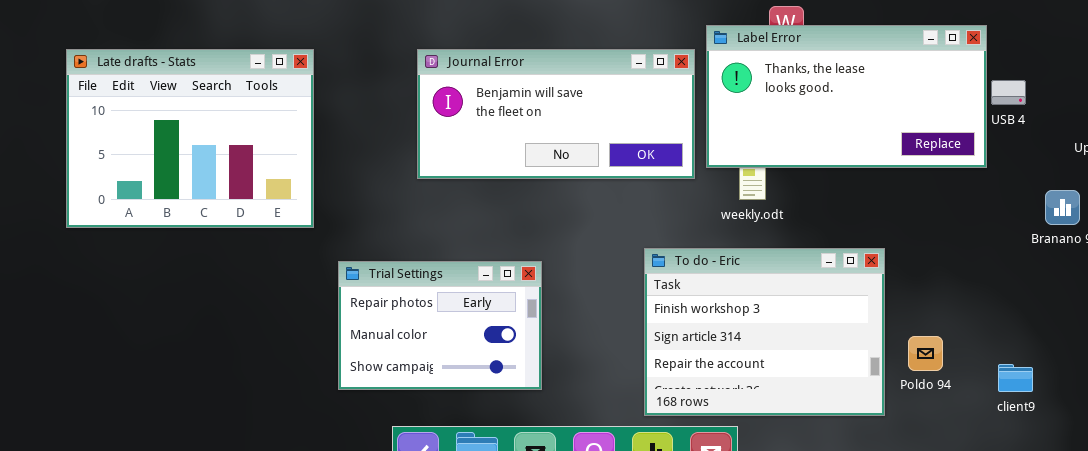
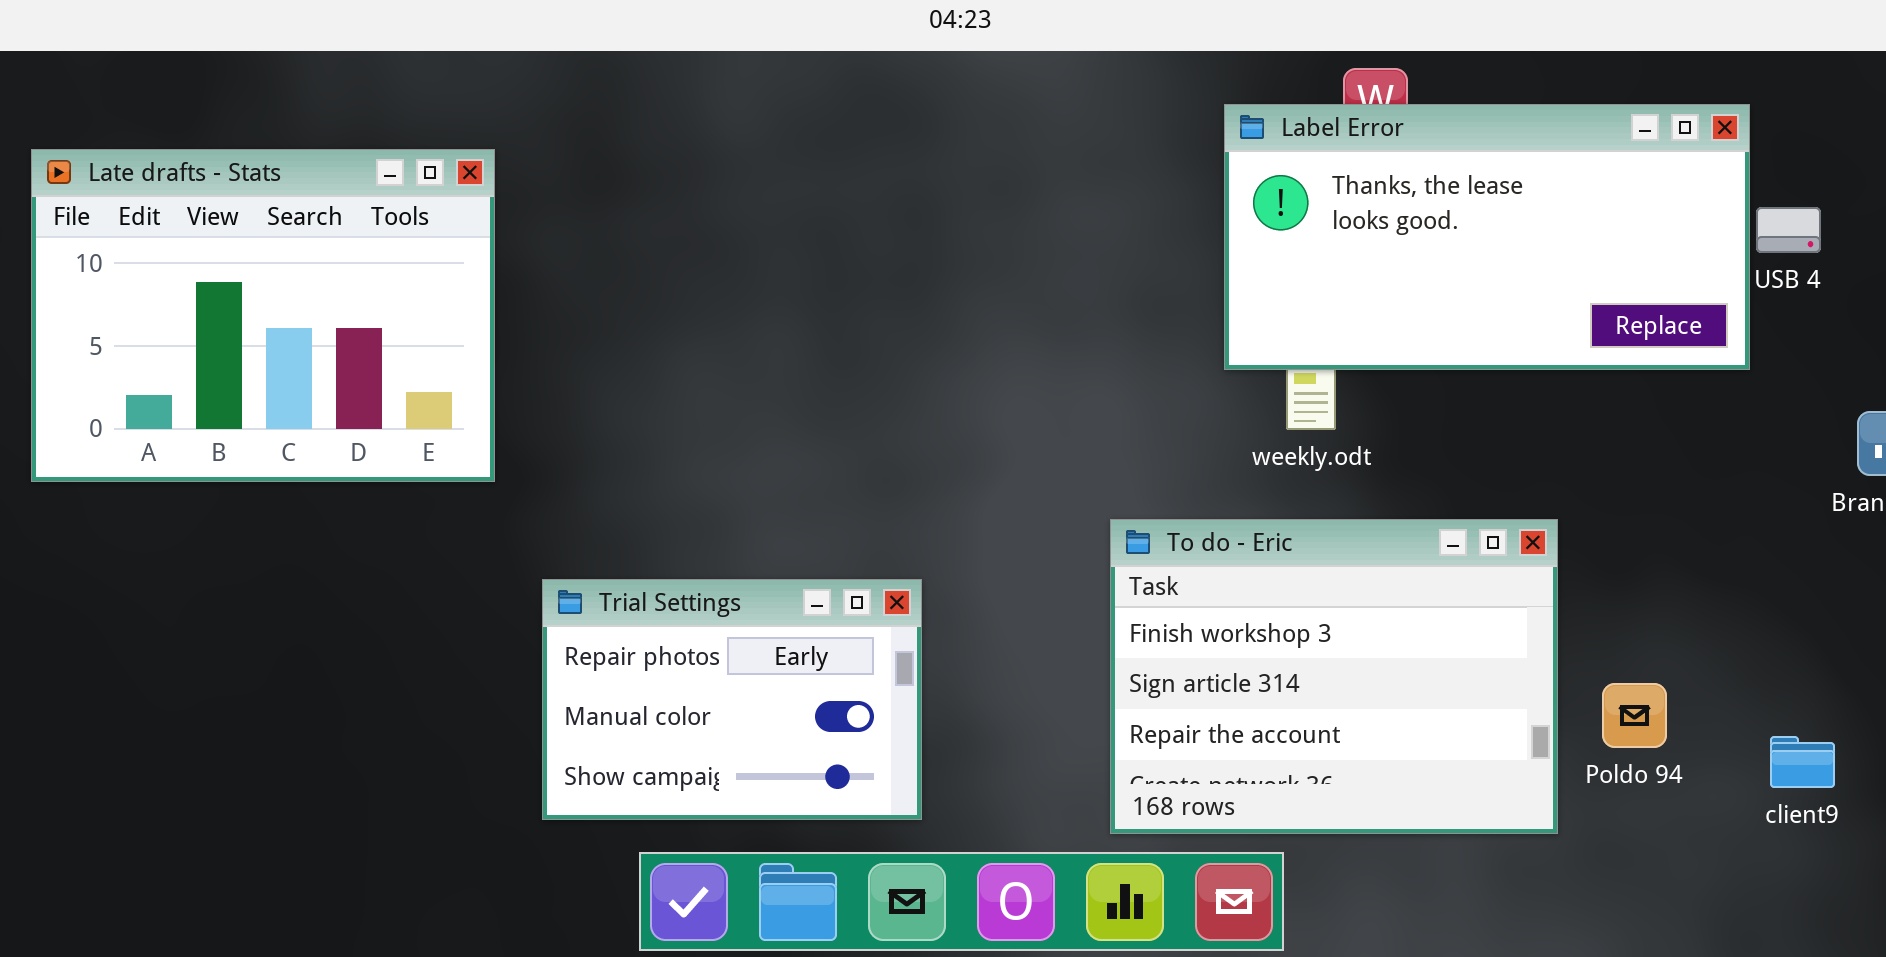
Journal Error: [417,49,695,179] -> none, closed
Trial Settings: [338,261,542,390] -> [542,579,922,820], moved

